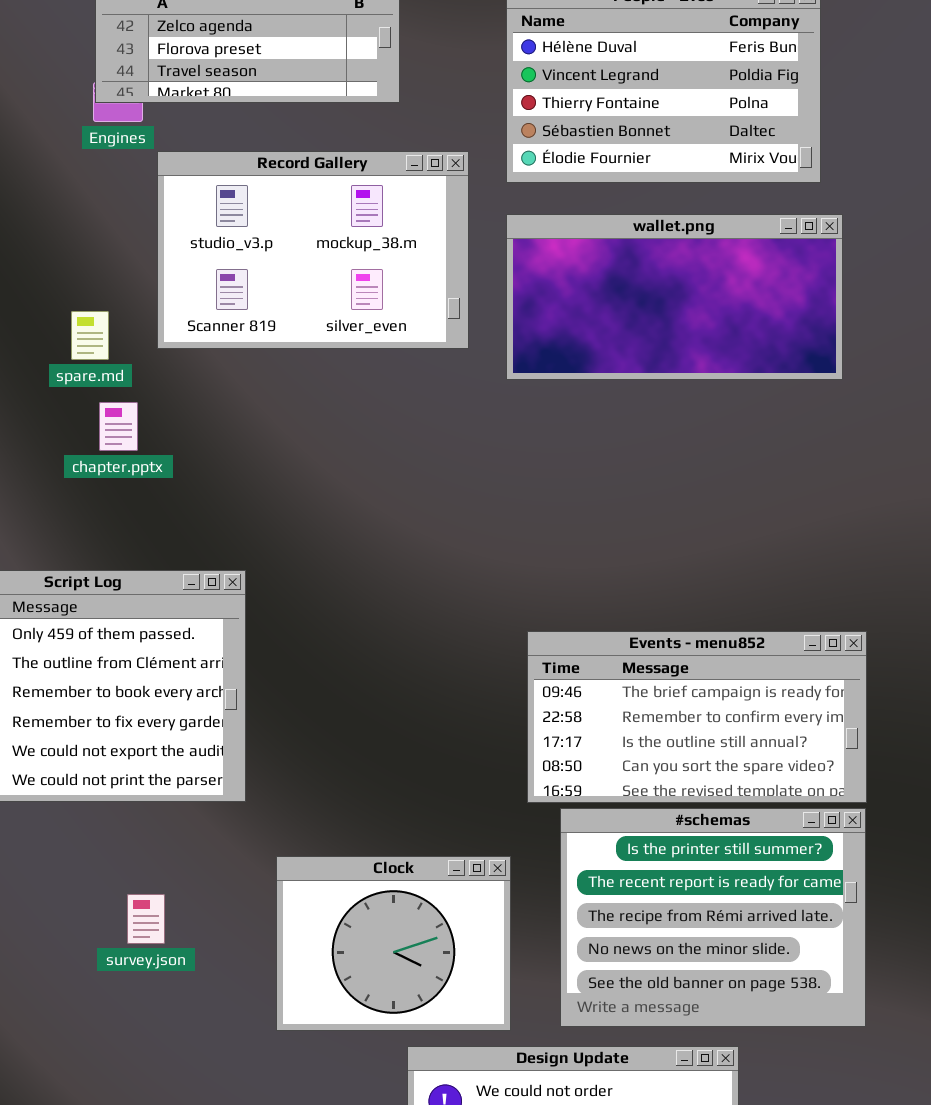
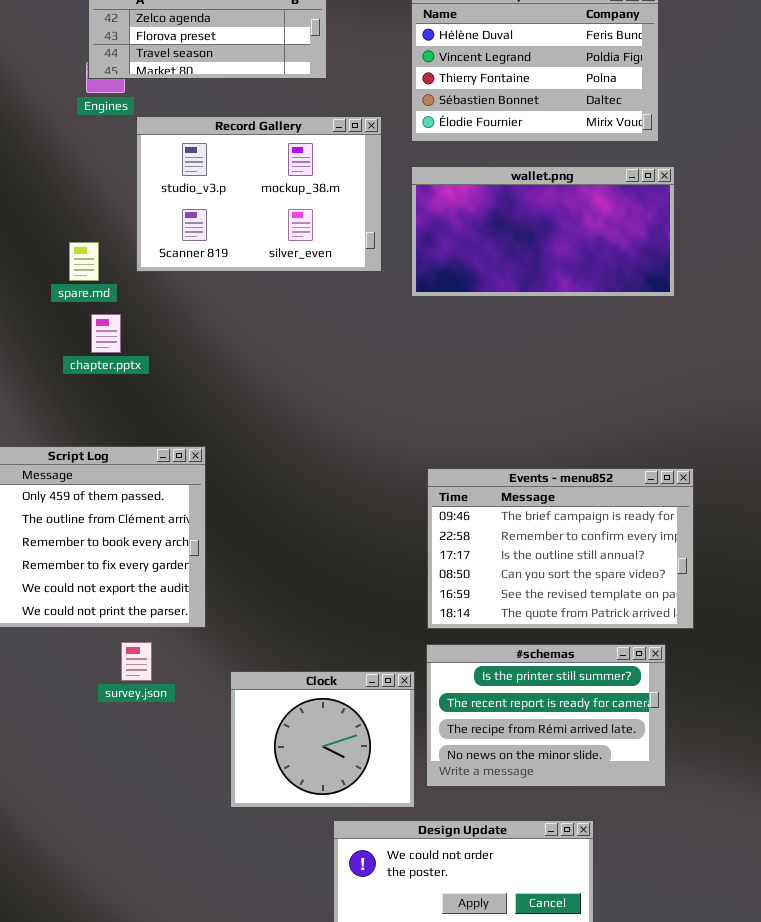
Events - menu852: [527,631,867,803] -> [427,468,694,629], resized
#schemas: [560,808,866,1027] -> [426,644,666,787], moved, resized
survey.json: [127,894,165,944] -> [121,642,152,681], moved

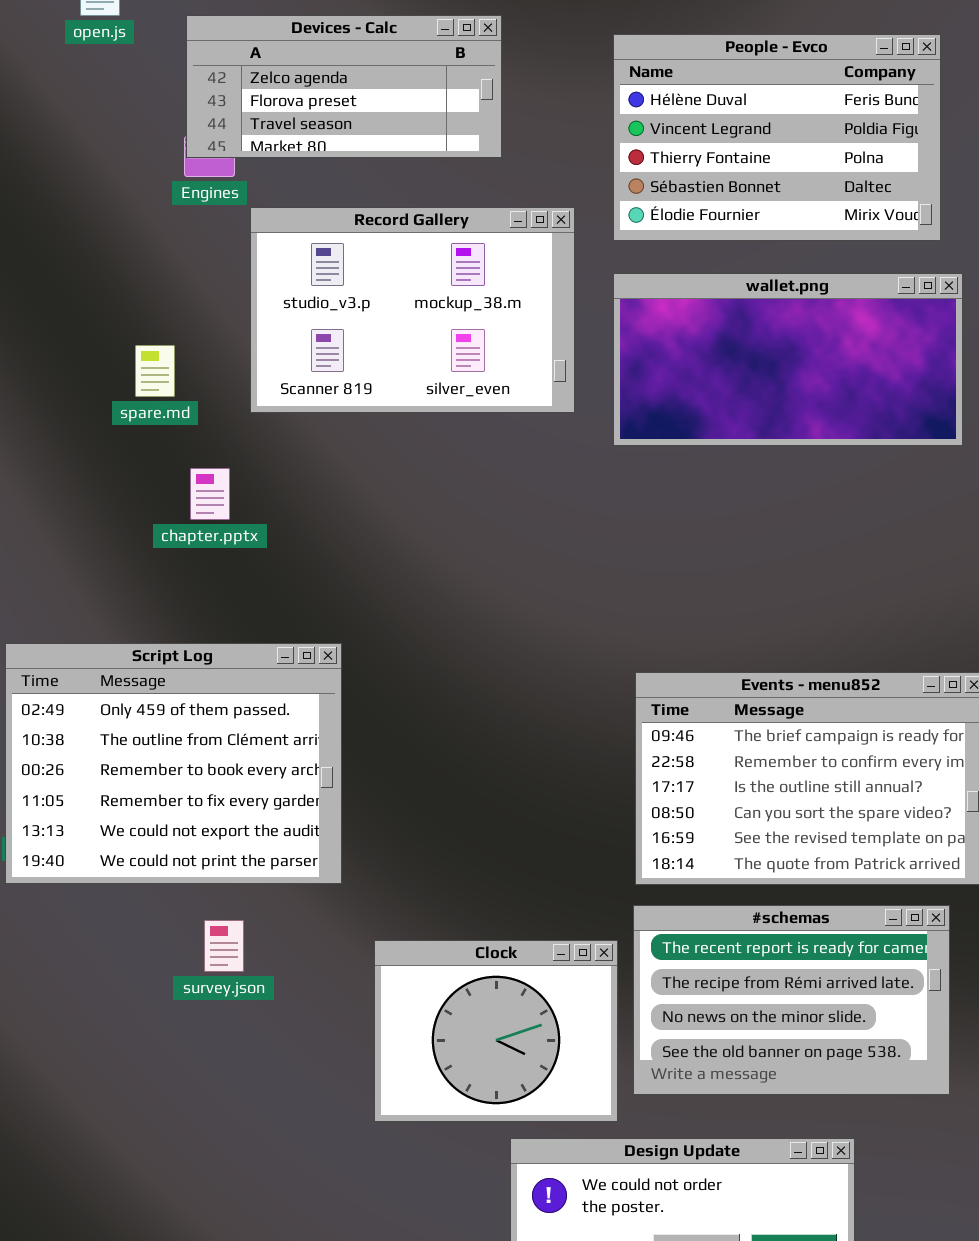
spare.md: [69,242,99,281] -> [135,345,175,397], moved
survey.json: [121,642,152,681] -> [204,920,244,972], moved
#schemas: [426,644,666,787] -> [633,905,950,1095], scrolled down 1 row

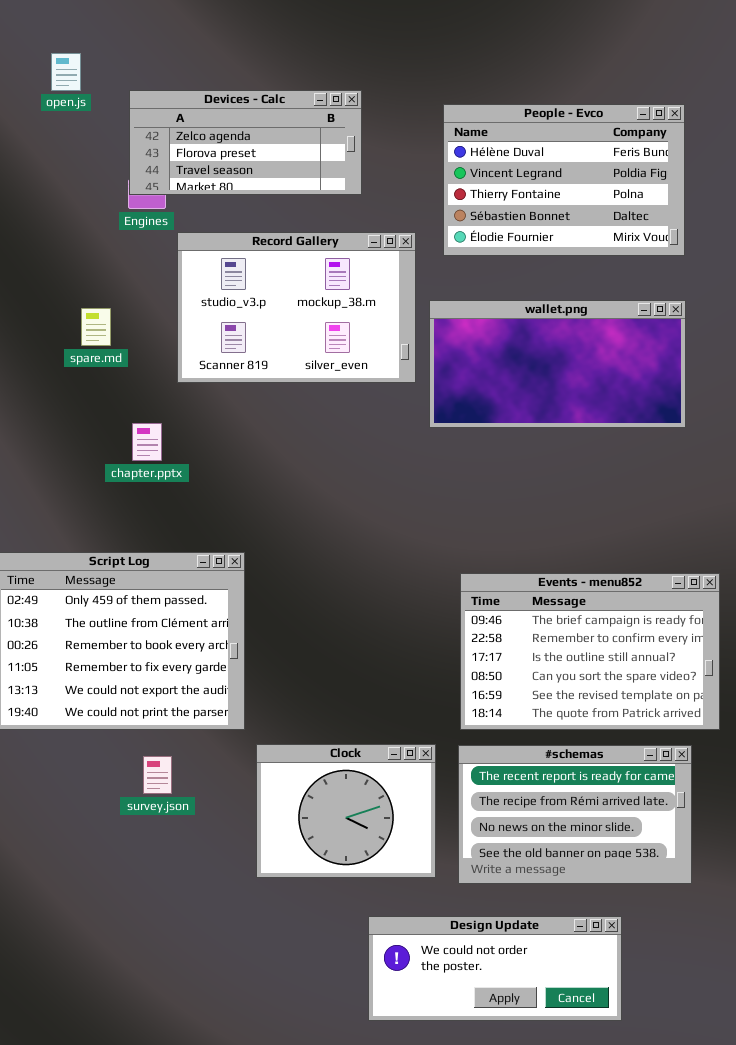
wallet.png: [613,273,963,446] -> [429,300,686,428], moved
spare.md: [135,345,175,397] -> [81,308,111,346], moved
Clock: [374,940,618,1122] -> [256,744,436,878], moved

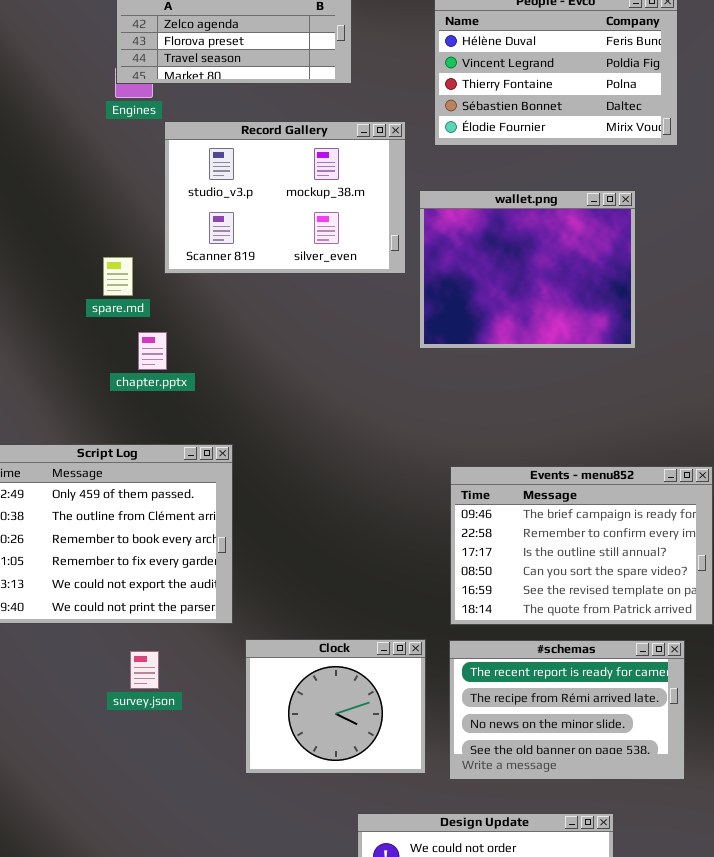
wallet.png: [429,300,686,428] -> [419,190,636,349], resized
spare.md: [81,308,111,346] -> [103,257,133,296], moved
chapter.pptx: [132,423,162,461] -> [138,332,167,370], moved

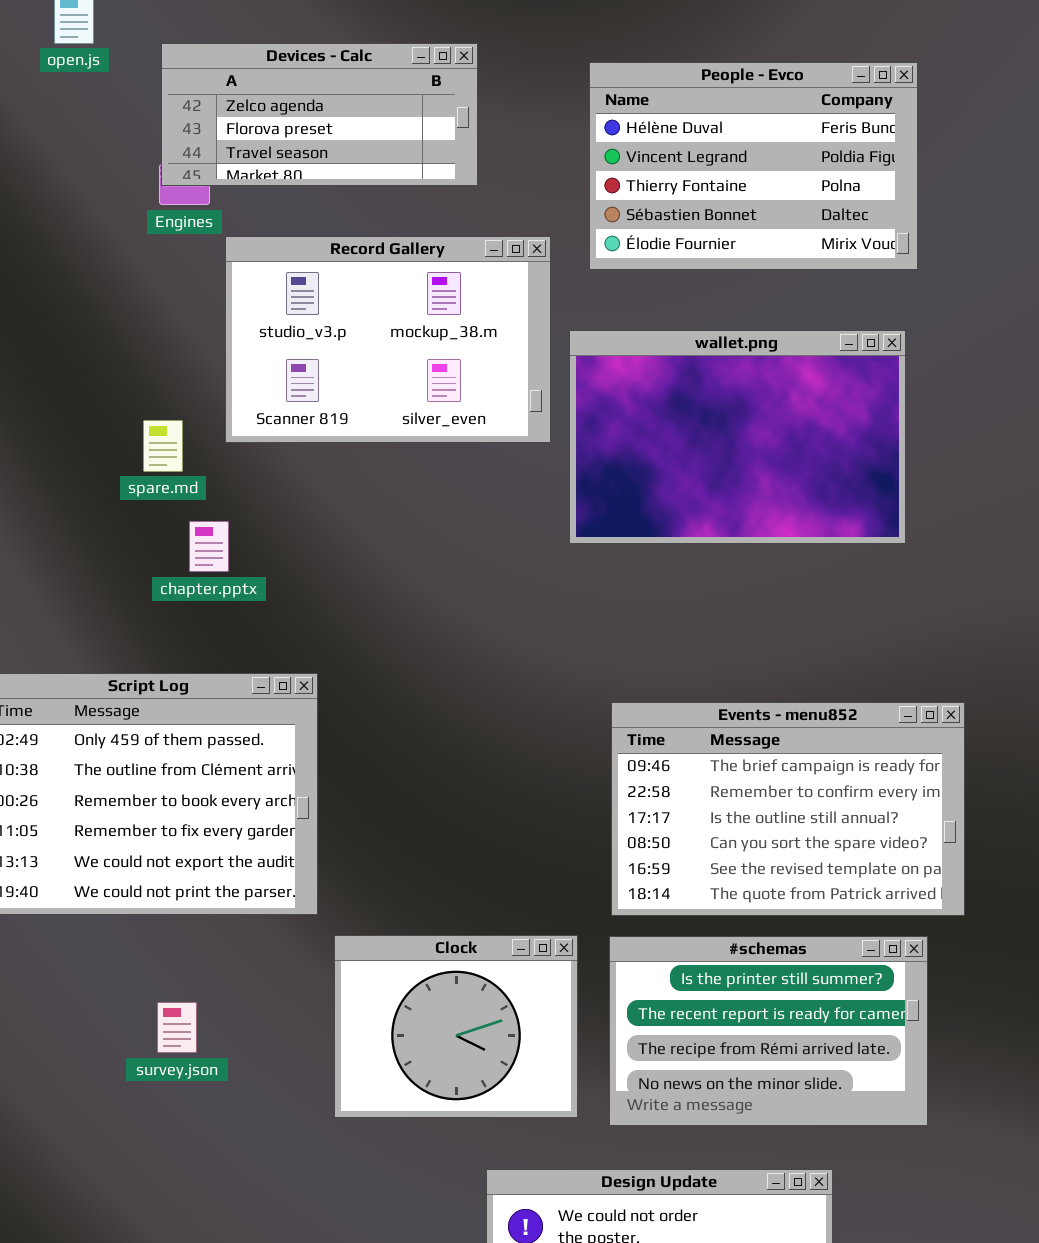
wallet.png: [419,190,636,349] -> [569,330,906,544], resized
#schemas: [449,640,685,780] -> [609,936,928,1126], scrolled up 1 row
survey.json: [130,651,159,689] -> [157,1002,197,1053], moved

